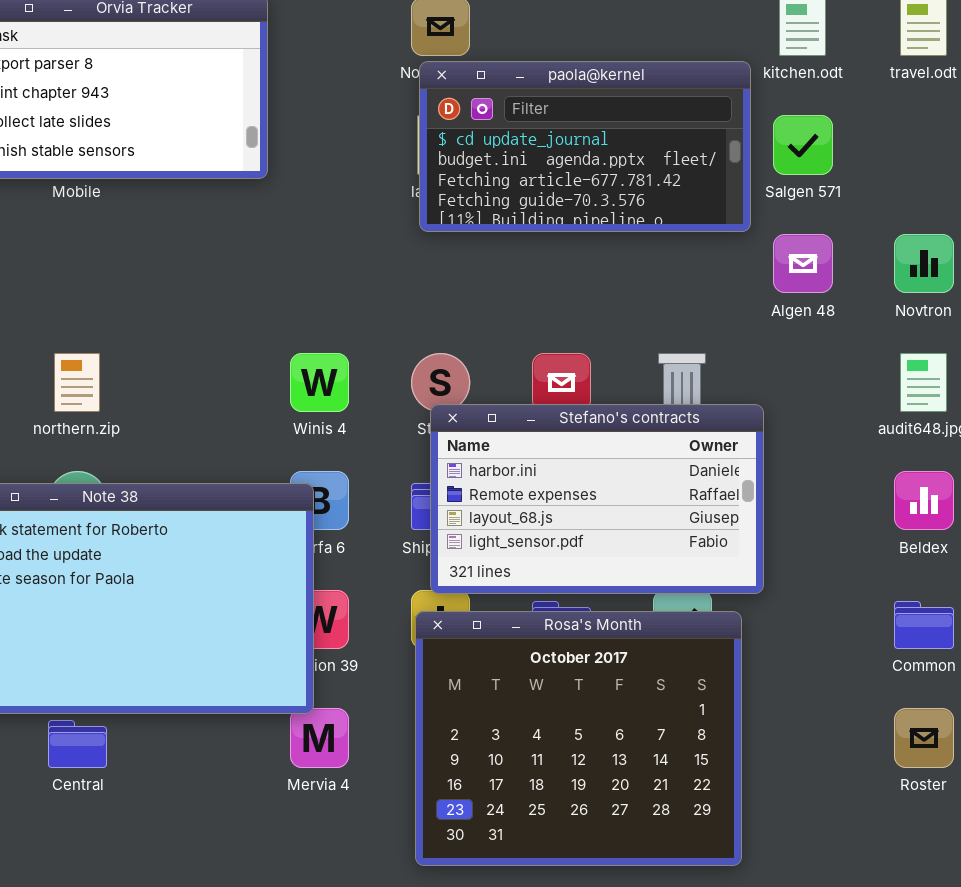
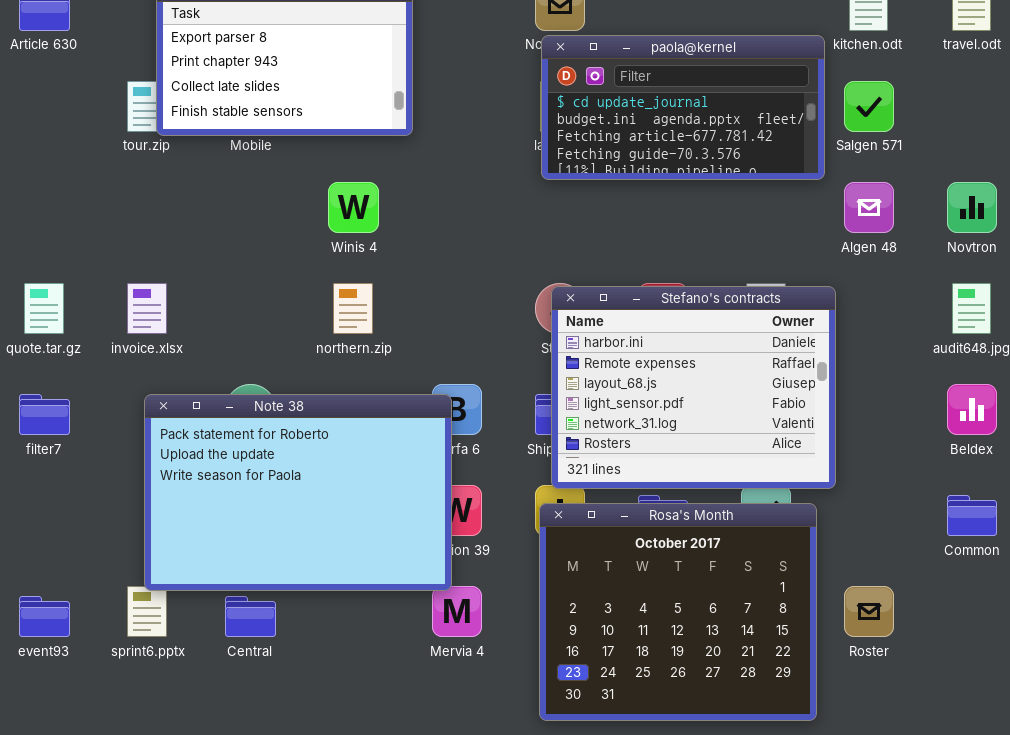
northern.zip: [54,353,100,412] -> [333,283,373,334], moved
Winis 4: [290,353,349,412] -> [328,182,379,233], moved
Stefano's contracts: [430,404,764,594] -> [551,286,836,489], resized
Roster: [894,708,954,768] -> [844,586,894,637], moved

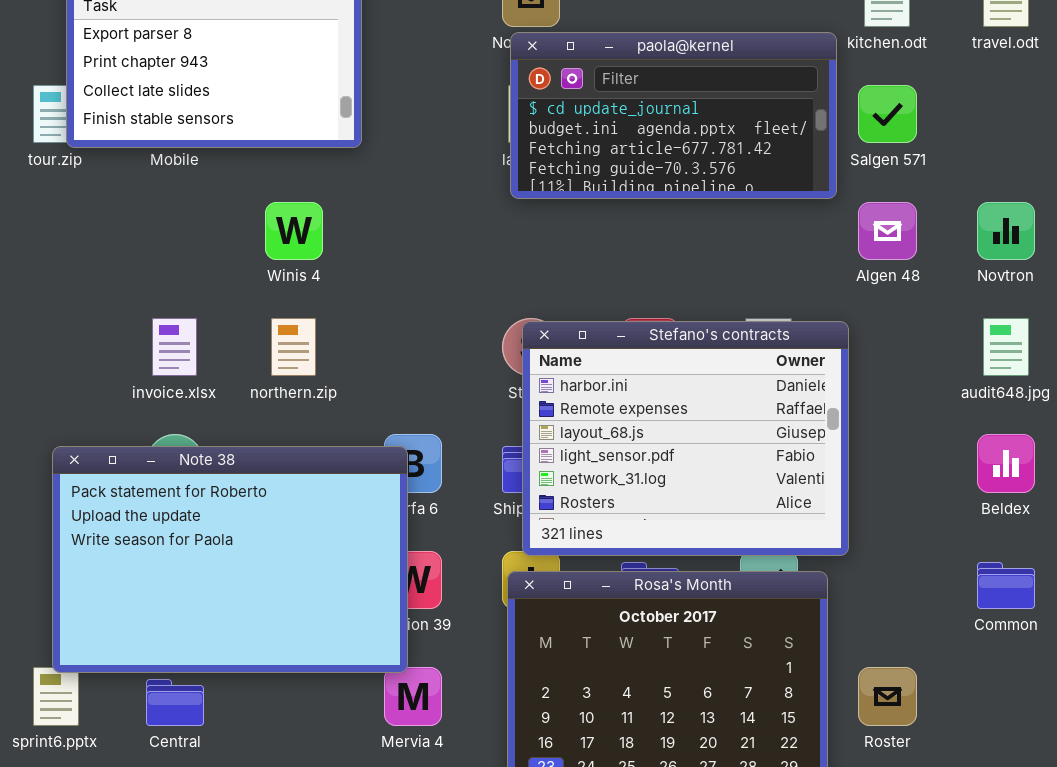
invoice.xlsx: [127,283,167,334] -> [152,318,197,376], moved

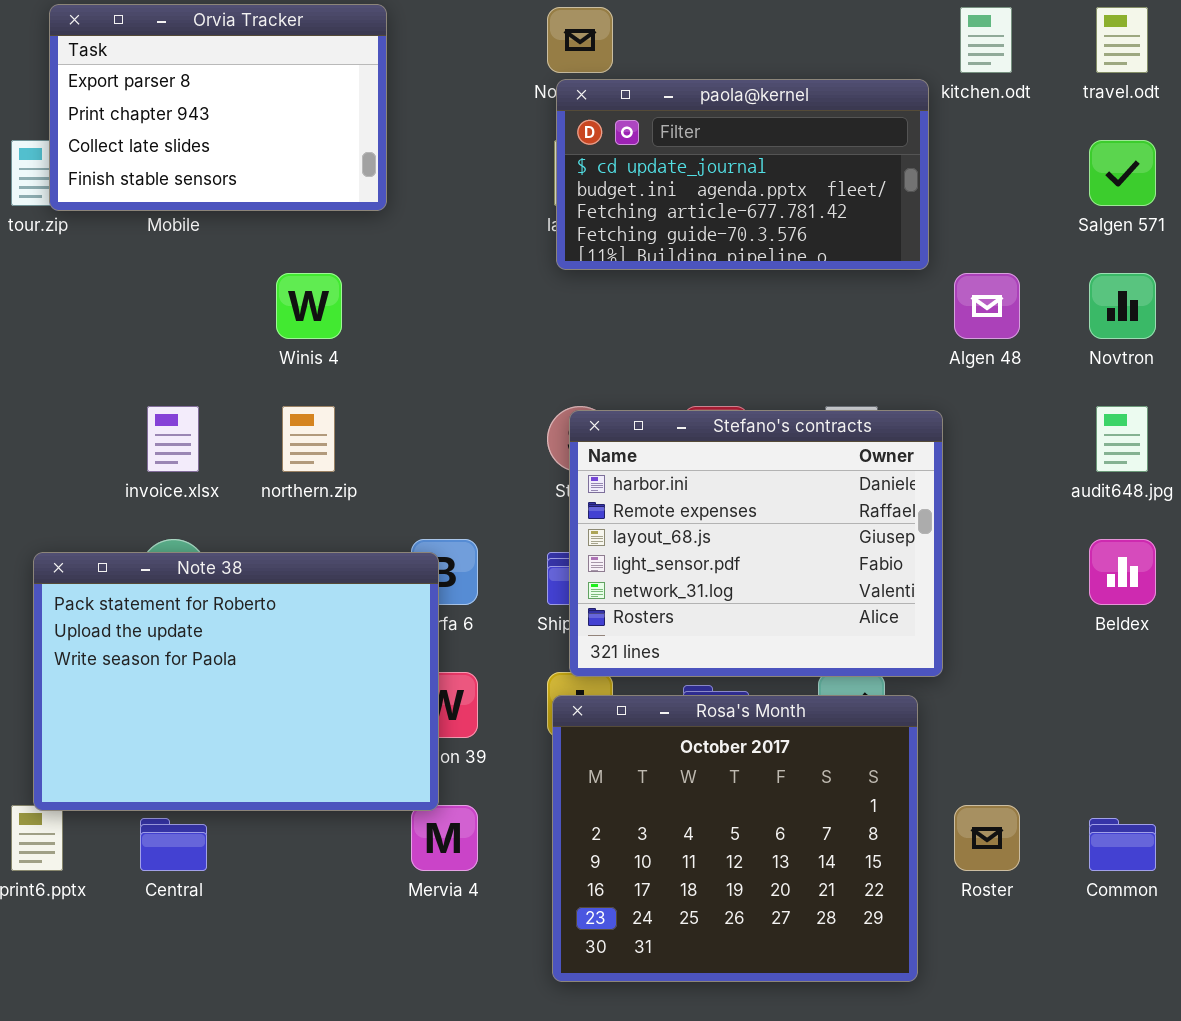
Salgen 571: [858,85,917,143] -> [1089,140,1156,206], moved
Common: [977,562,1035,609] -> [1089,818,1156,871], moved

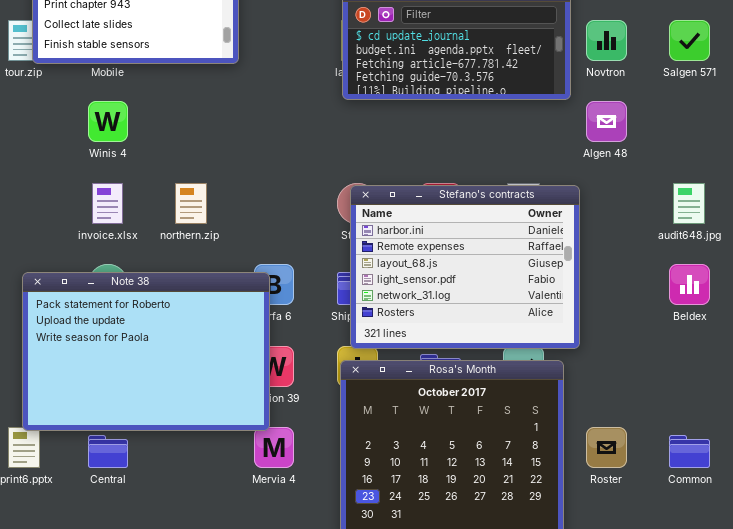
Winis 4: [276,273,342,339] -> [88,101,128,142], moved
Novtron: [1089,273,1156,339] -> [586,20,627,61], moved

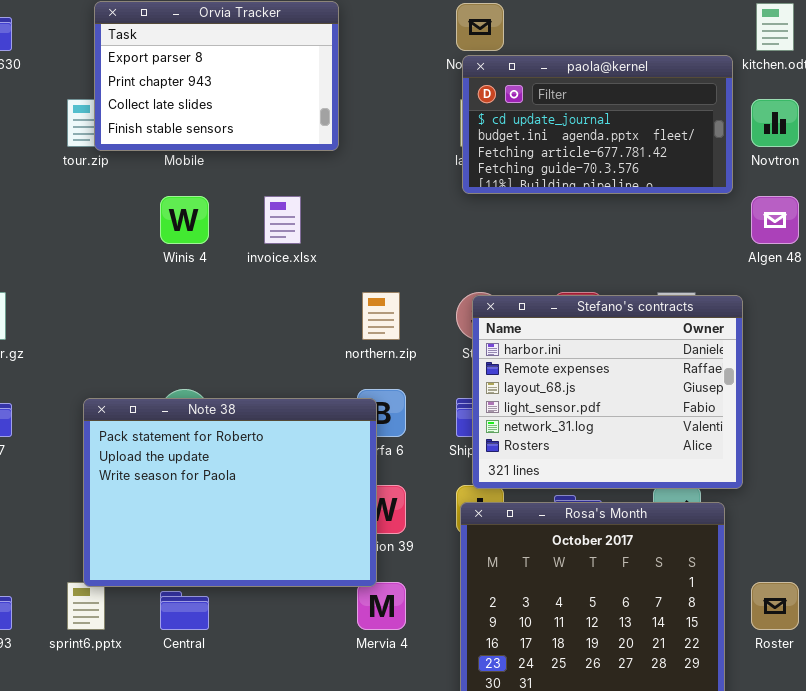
invoice.xlsx: [92,183,123,224] -> [264,196,301,244], moved
northern.zip: [175,183,207,224] -> [362,292,400,340], moved

